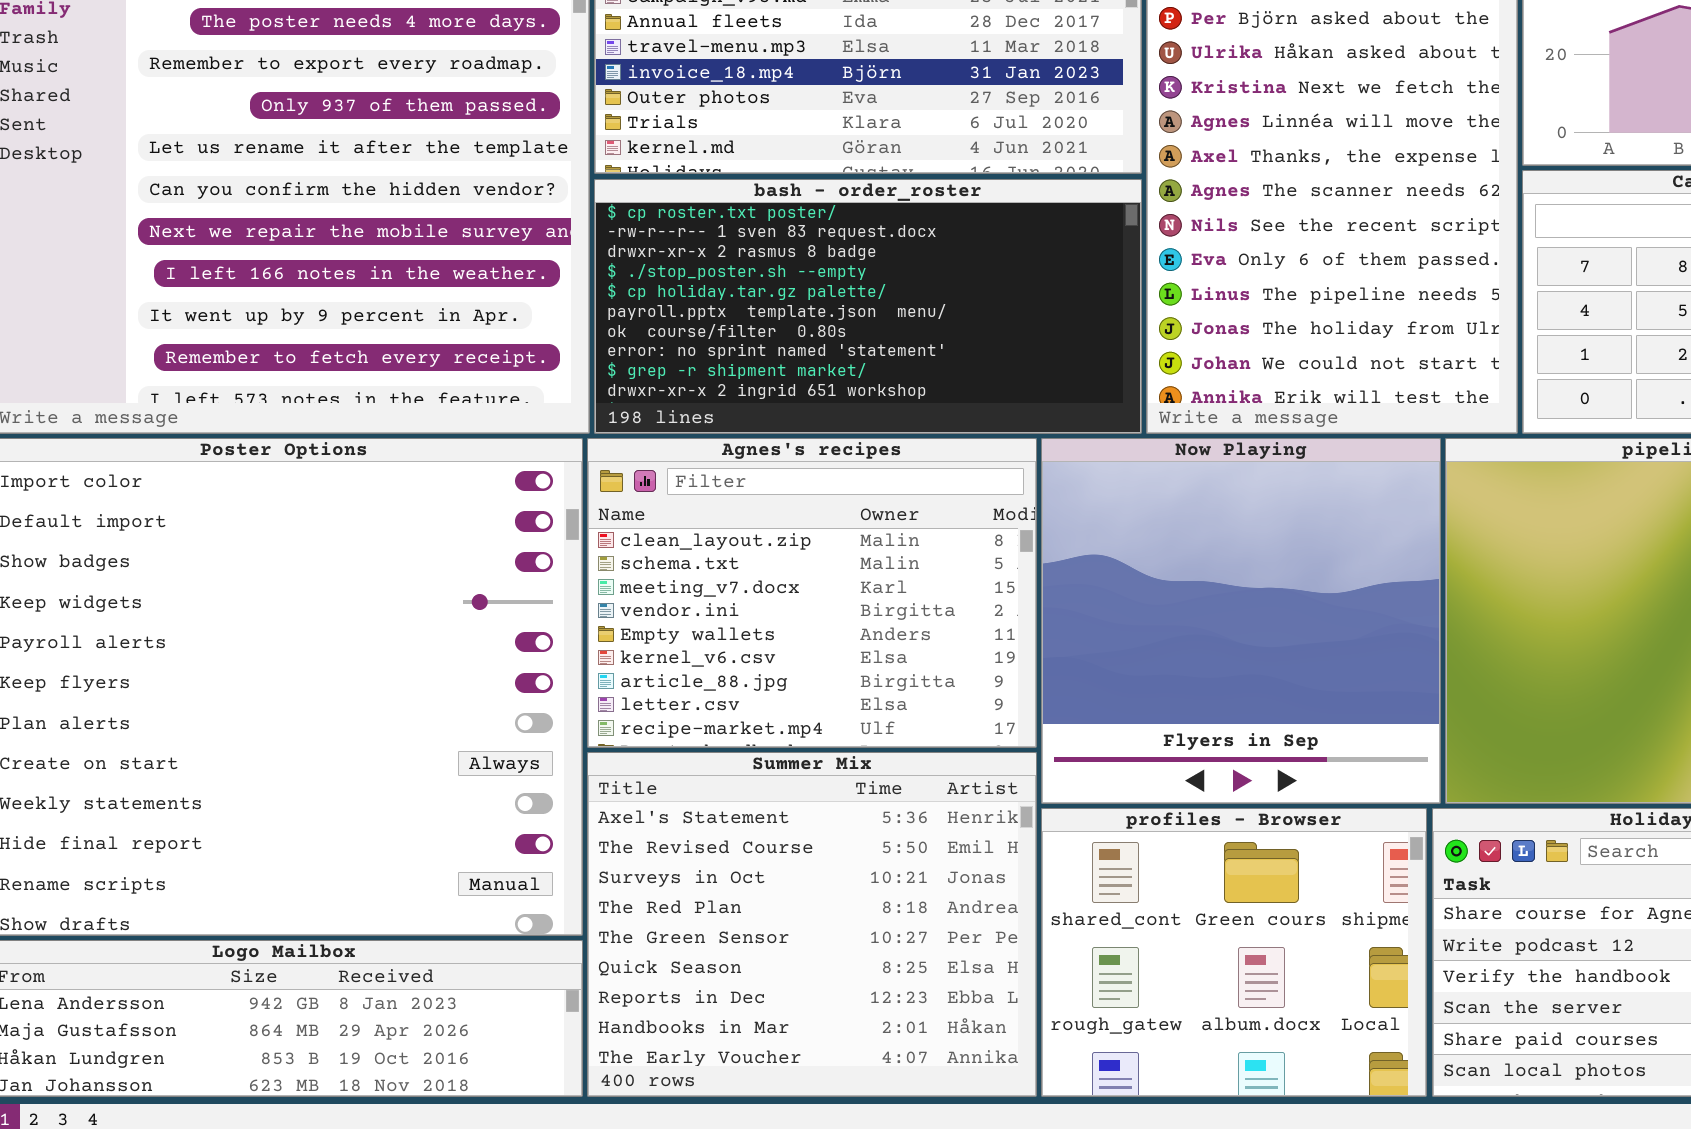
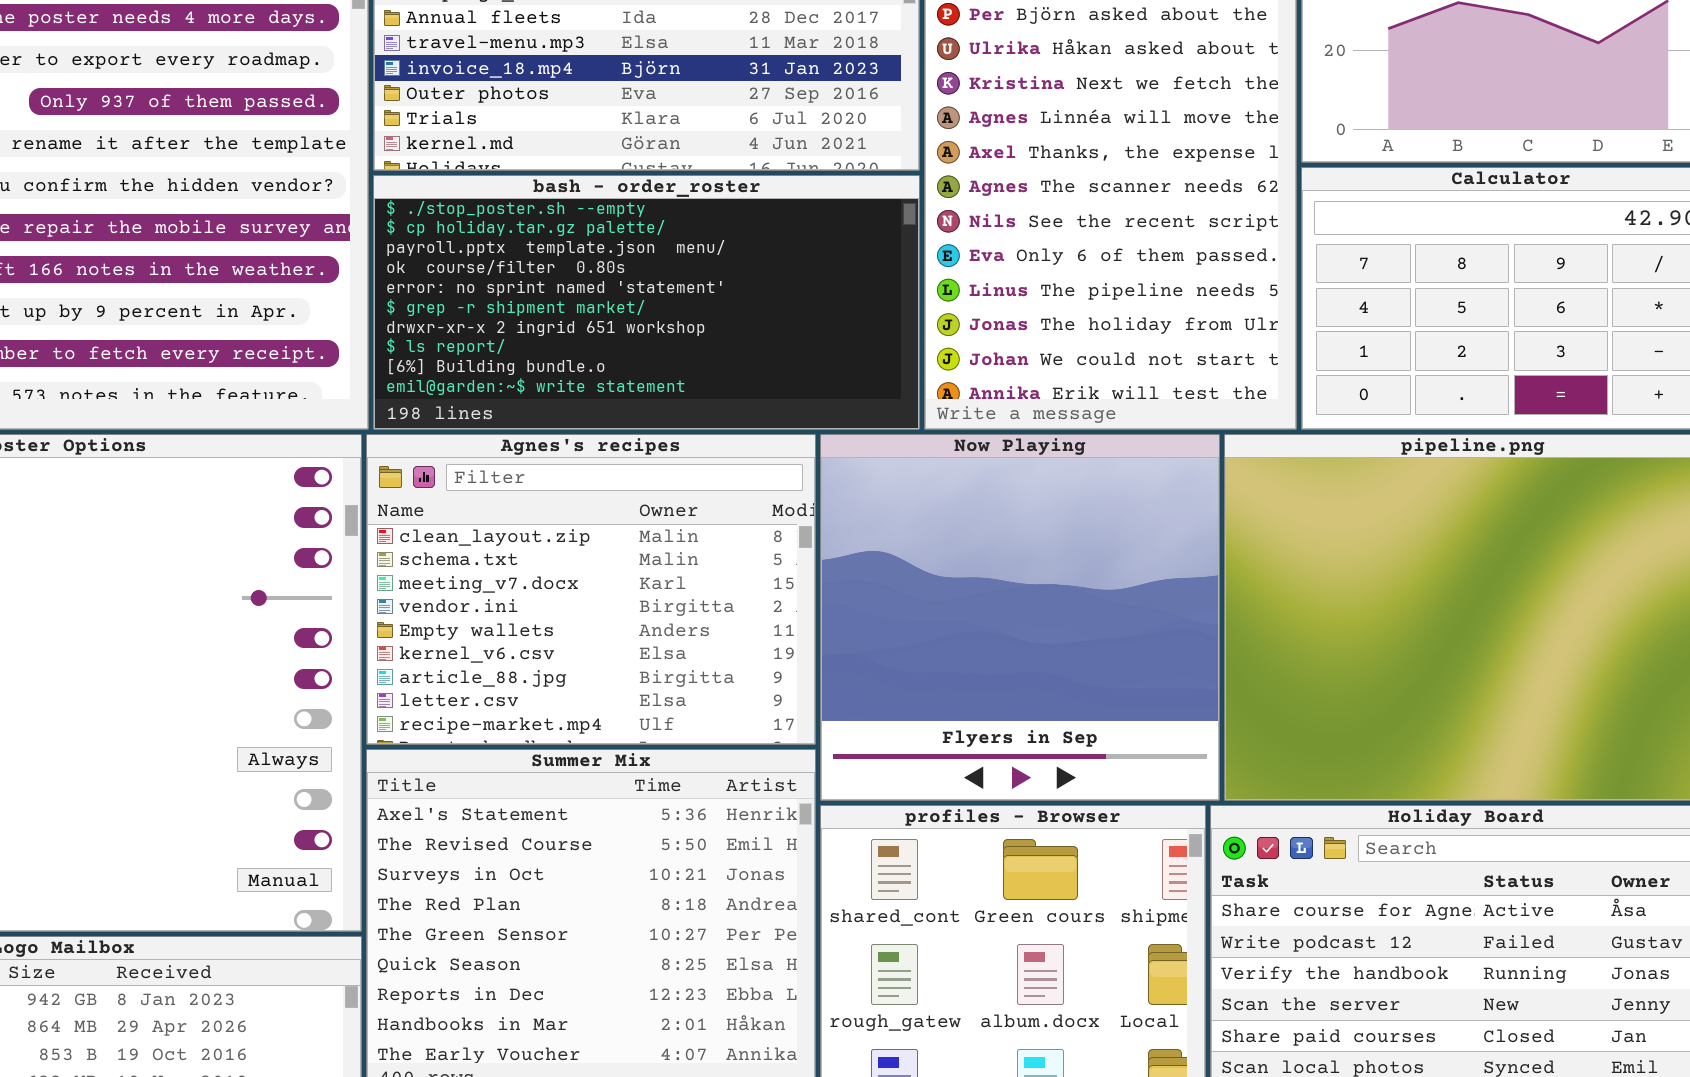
bash - order_roster: [594,179,1142,434] -> [373,175,920,430], scrolled down 3 rows

